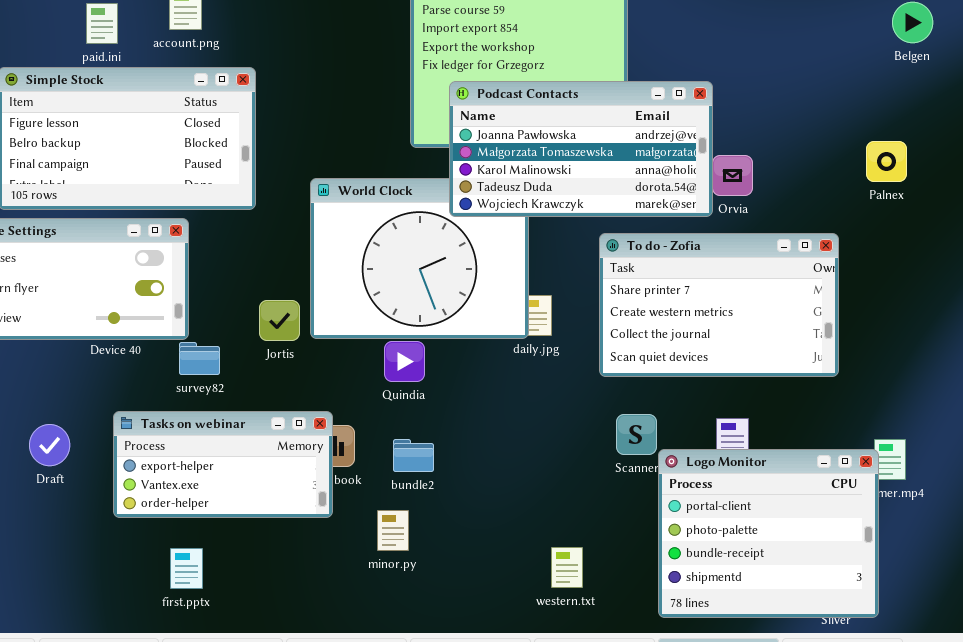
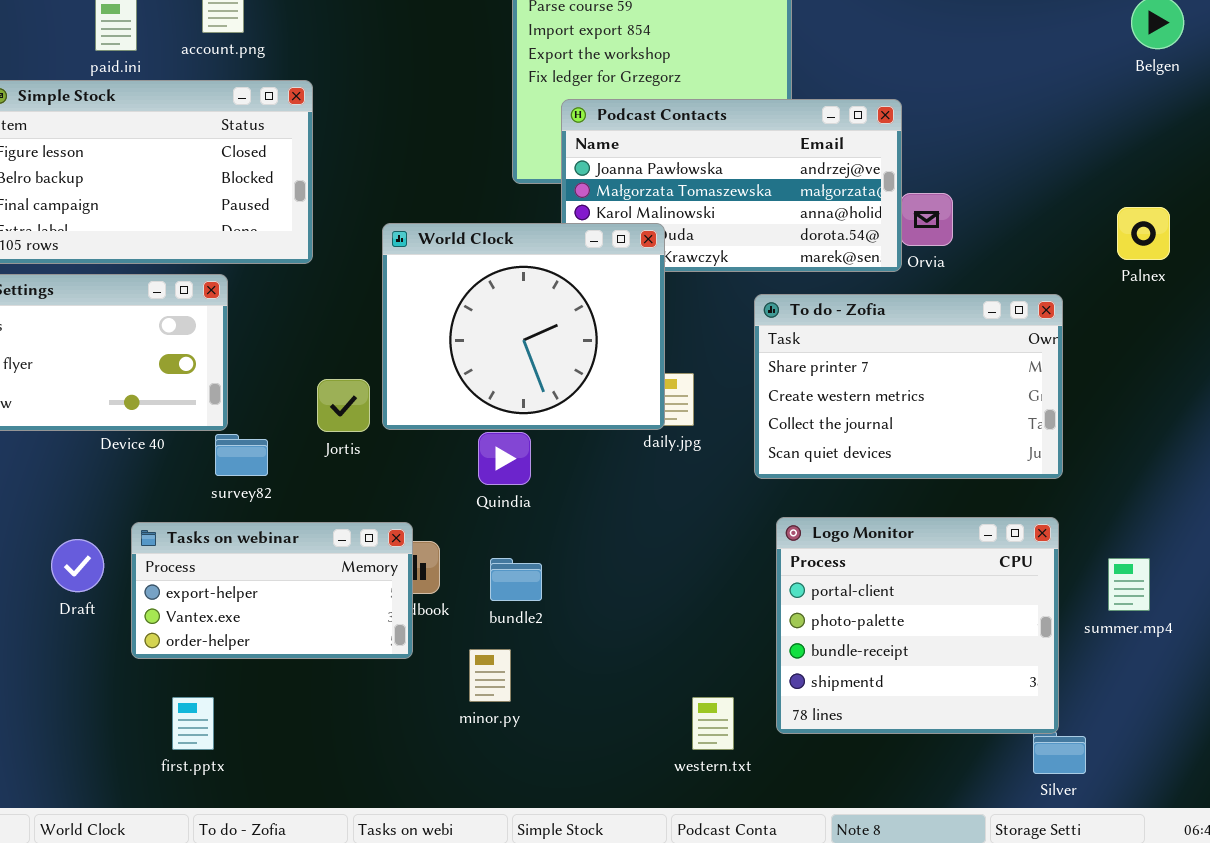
Palnex: [866,141,907,182] -> [1117,207,1170,260], moved
World Clock: [310,178,529,339] -> [382,223,665,430], raised
Draft: [29,424,70,466] -> [51,539,104,592], moved
Logo Monitor: [658,449,879,618] -> [776,517,1059,734], moved
first.pptx: [170,548,203,589] -> [172,697,214,750], moved

